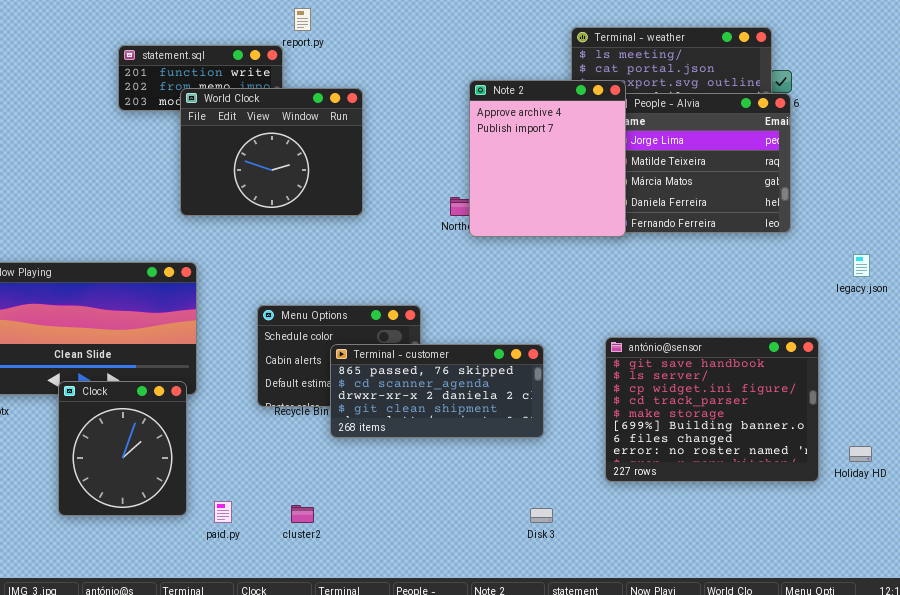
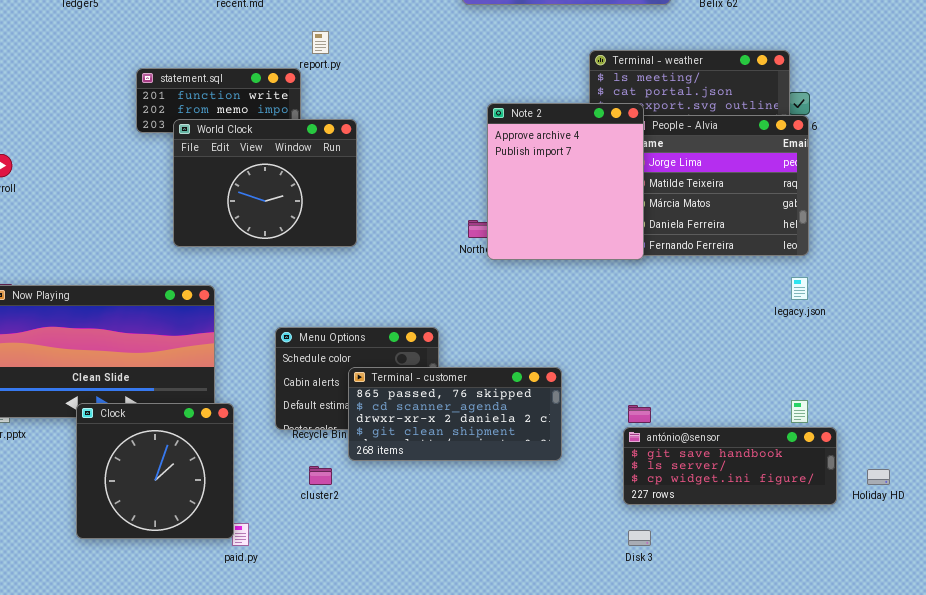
World Clock: [180,88,363,216] -> [173,119,357,247], moved
legacy.json: [853,254,870,277] -> [791,277,808,300], moved
antónio@sensor: [605,337,819,482] -> [623,427,837,505], resized
Clock: [58,381,187,516] -> [76,403,234,539], resized
cluster2: [291,505,314,523] -> [309,466,332,485], moved
Disk 3: [530,508,553,523] -> [628,530,651,546], moved

